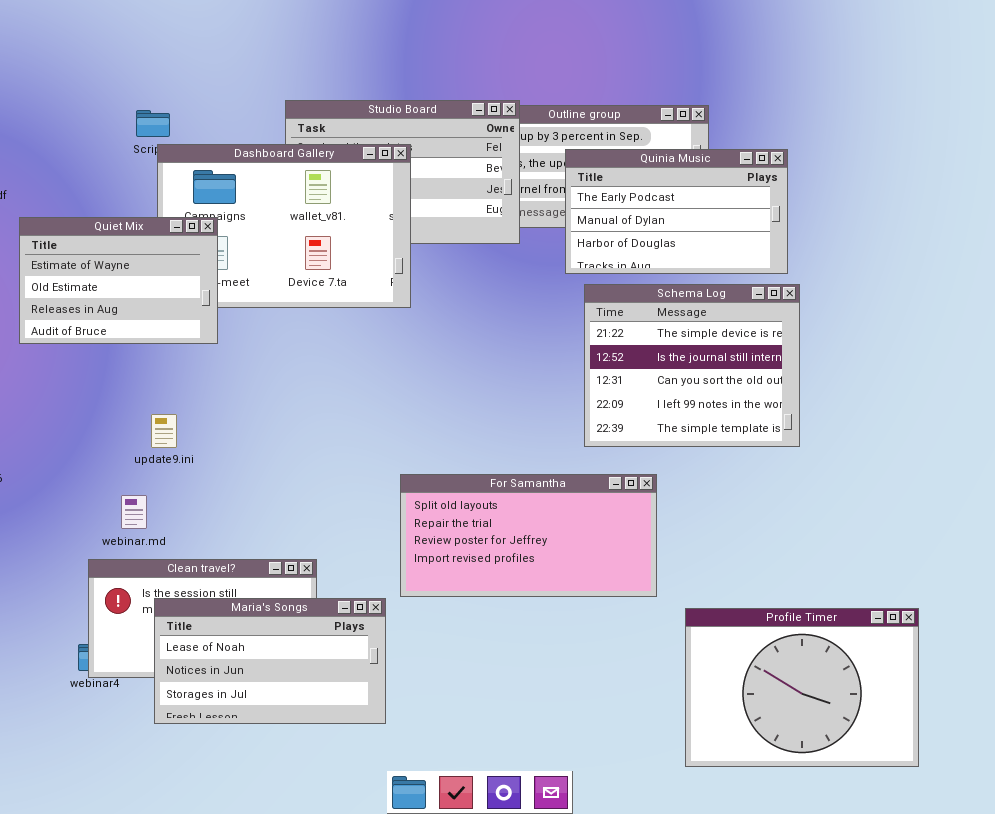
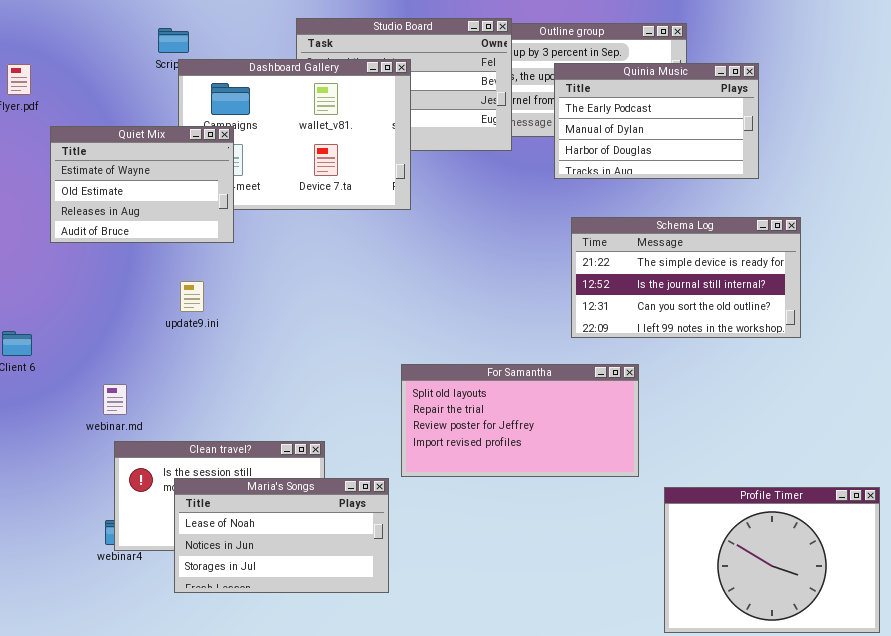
Schema Log: [584,284,800,447] -> [571,217,801,338], resized
update9.ini: [151,414,177,448] -> [180,281,204,312], moved
webinar.md: [121,495,147,529] -> [103,384,127,415], moved

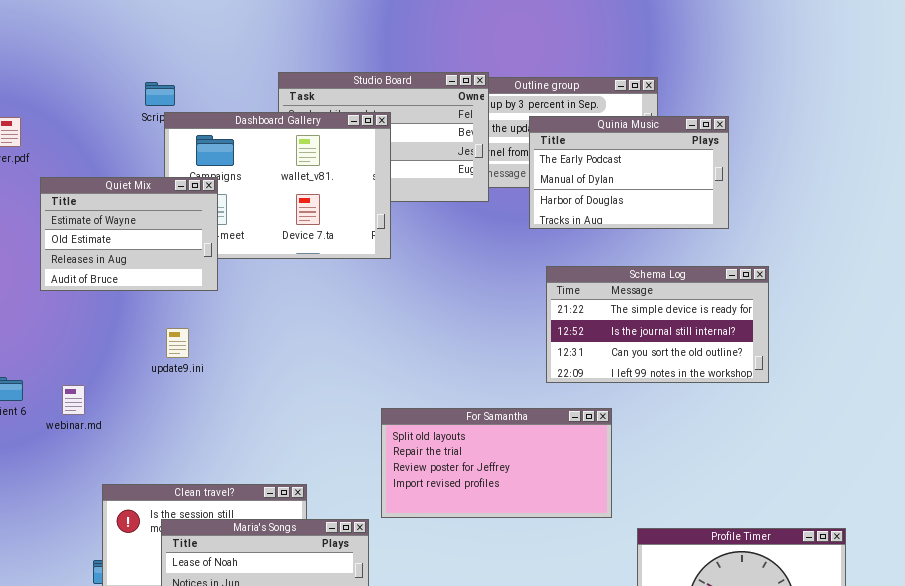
webinar.md: [103,384,127,415] -> [62,385,85,415], moved

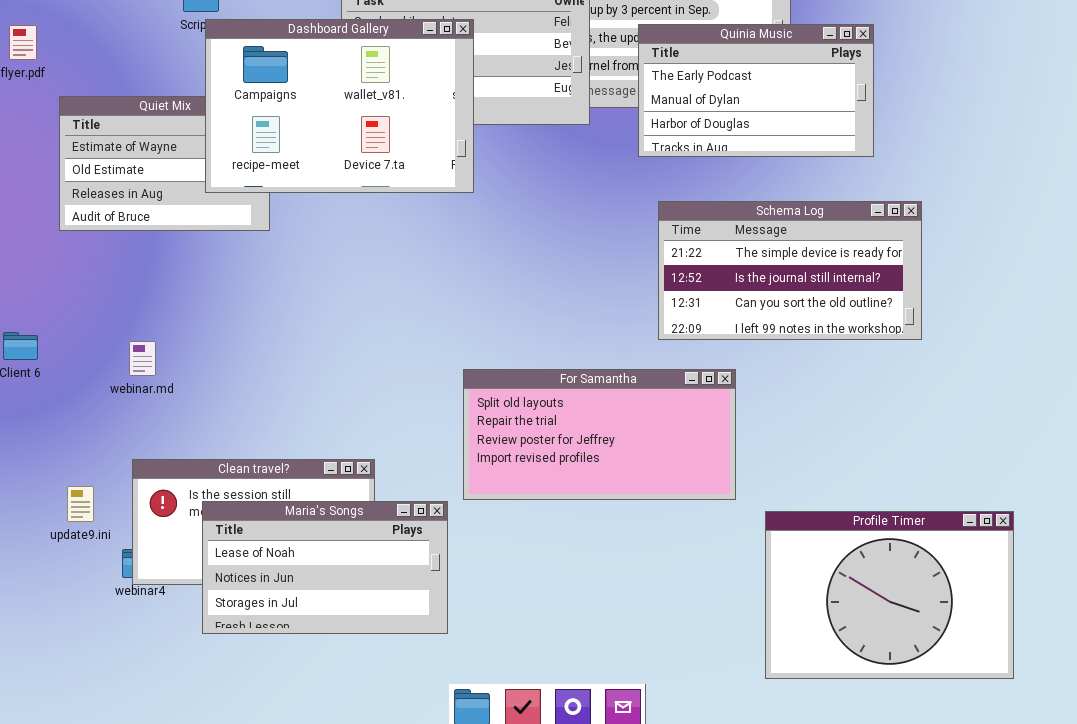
Dashboard Gallery: [164,112,391,259] -> [205,19,474,193], raised
update9.ini: [166,328,189,358] -> [67,486,94,522], moved
webinar.md: [62,385,85,415] -> [129,341,156,376], moved

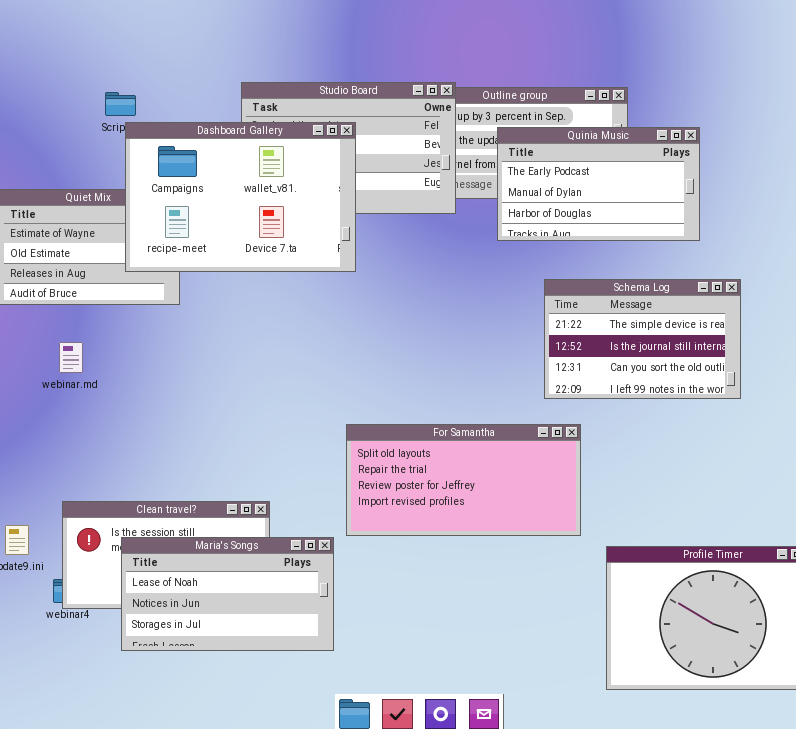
Schema Log: [658,201,922,340] -> [544,279,741,399], resized
webinar.md: [129,341,156,376] -> [59,342,83,373], moved

